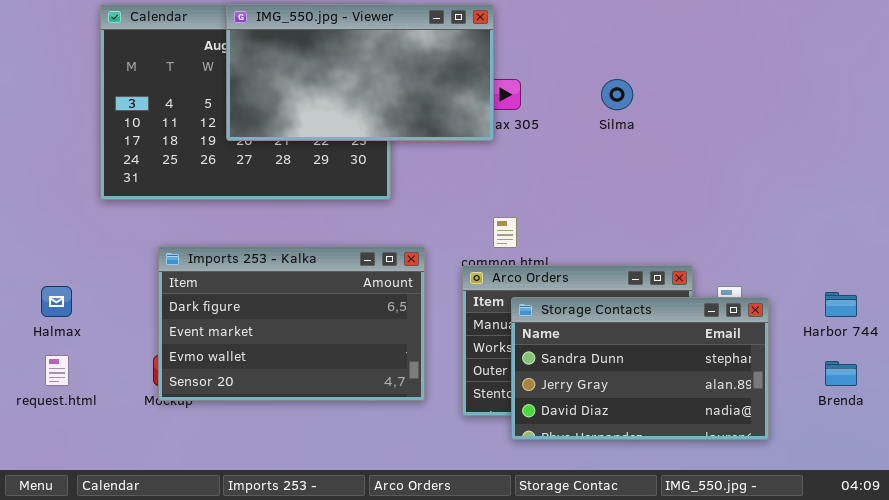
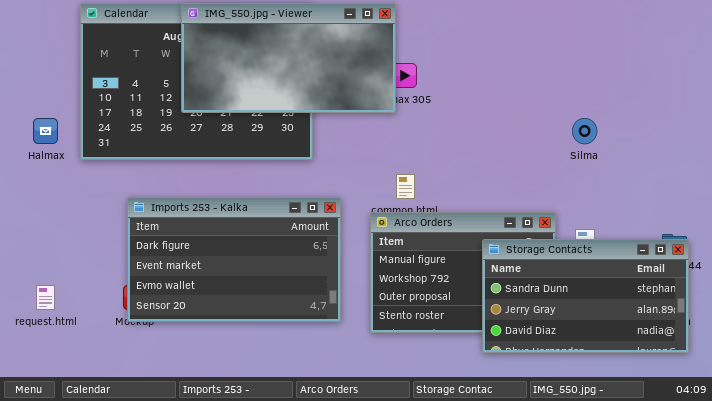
Silma: [601,79,633,110] -> [572,118,597,144], moved
Halmax: [41,286,72,317] -> [33,118,58,144], moved
Storage Contacts: [511,297,769,440] -> [482,239,689,353], moved

